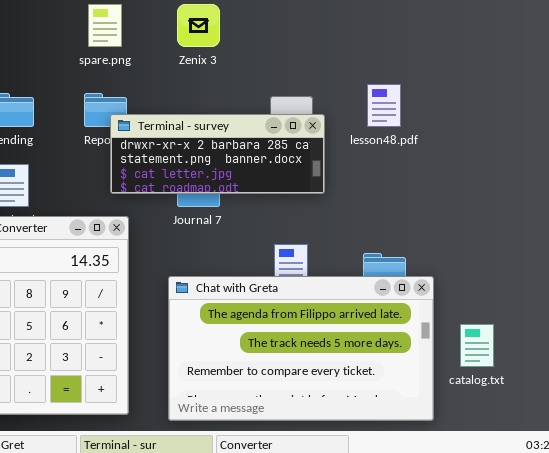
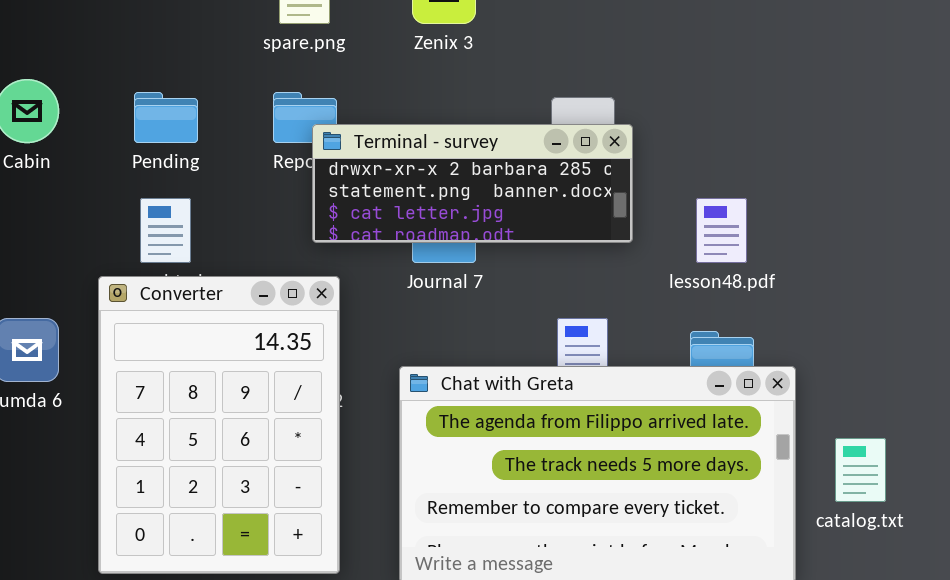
lesson48.pdf: [367,84,401,127] -> [696,198,747,263], moved

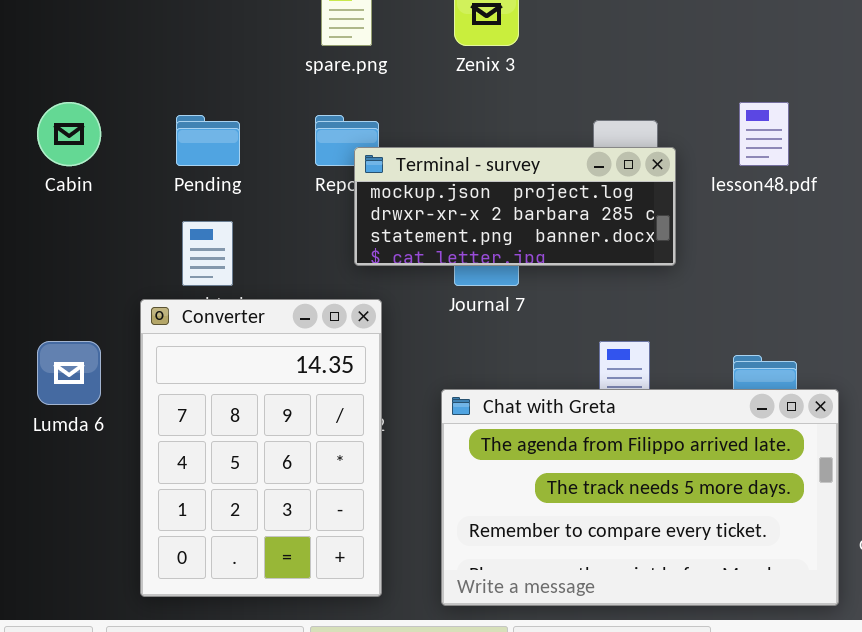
Terminal - survey: [312,124,633,243] -> [354,147,676,266], scrolled up 1 row
lesson48.pdf: [696,198,747,263] -> [739,102,789,166], moved

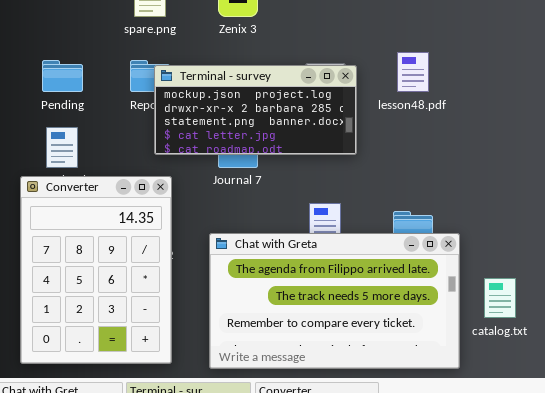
Terminal - survey: [354,147,676,266] -> [154,65,357,155], resized

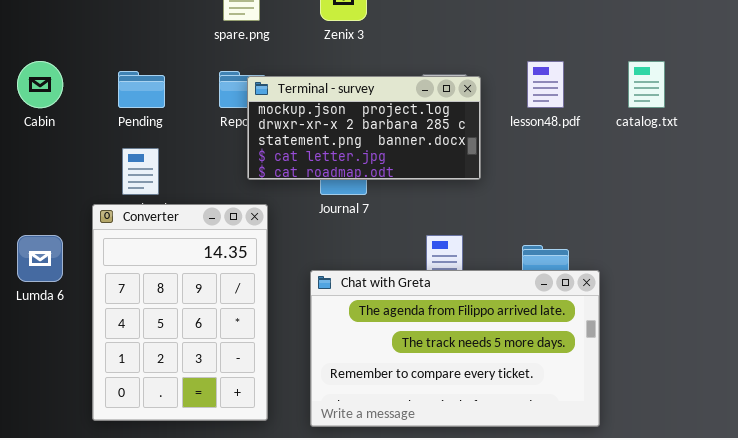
catalog.txt: [484,278,516,318] -> [628,61,665,108], moved

